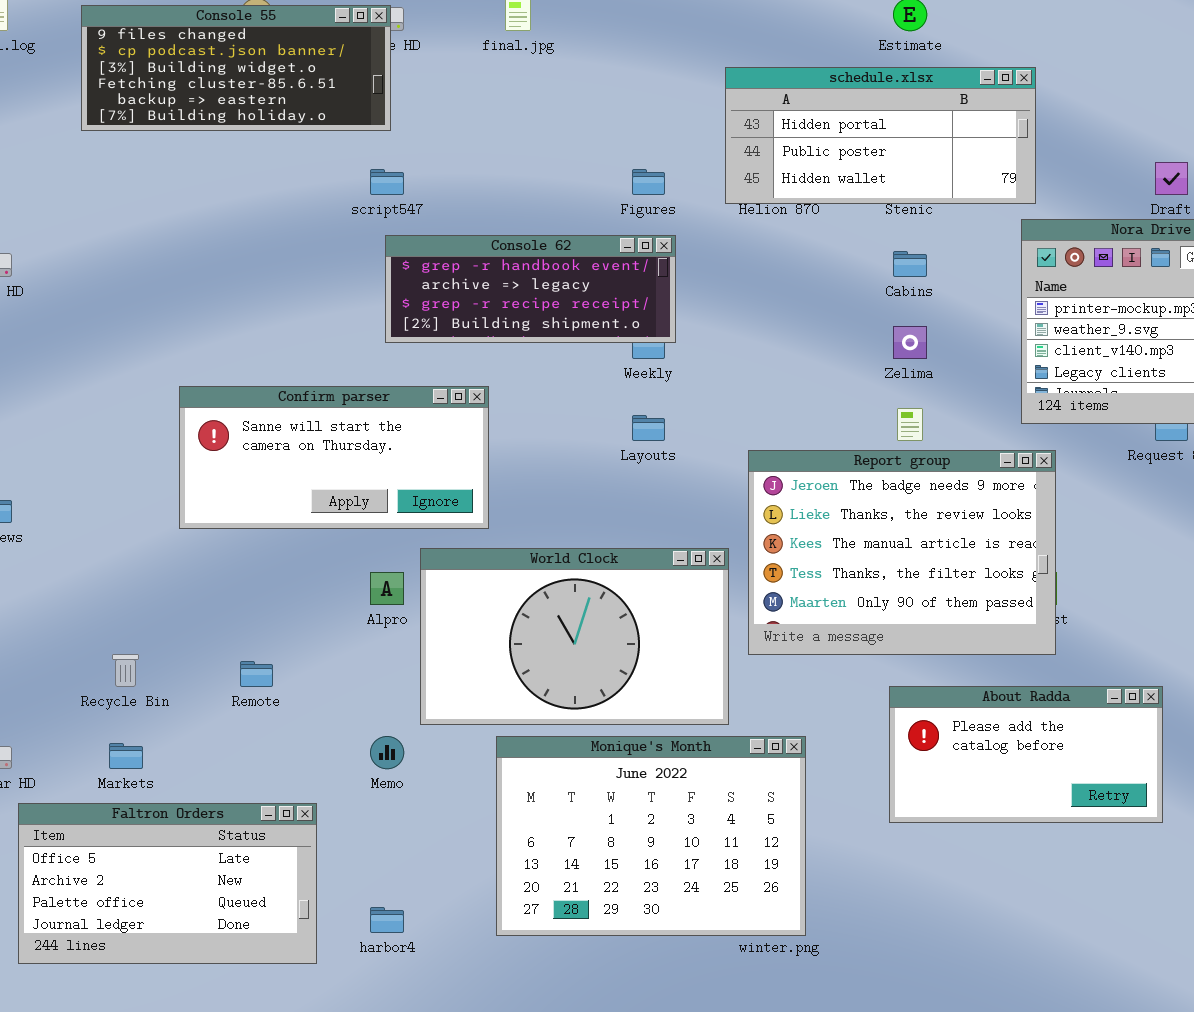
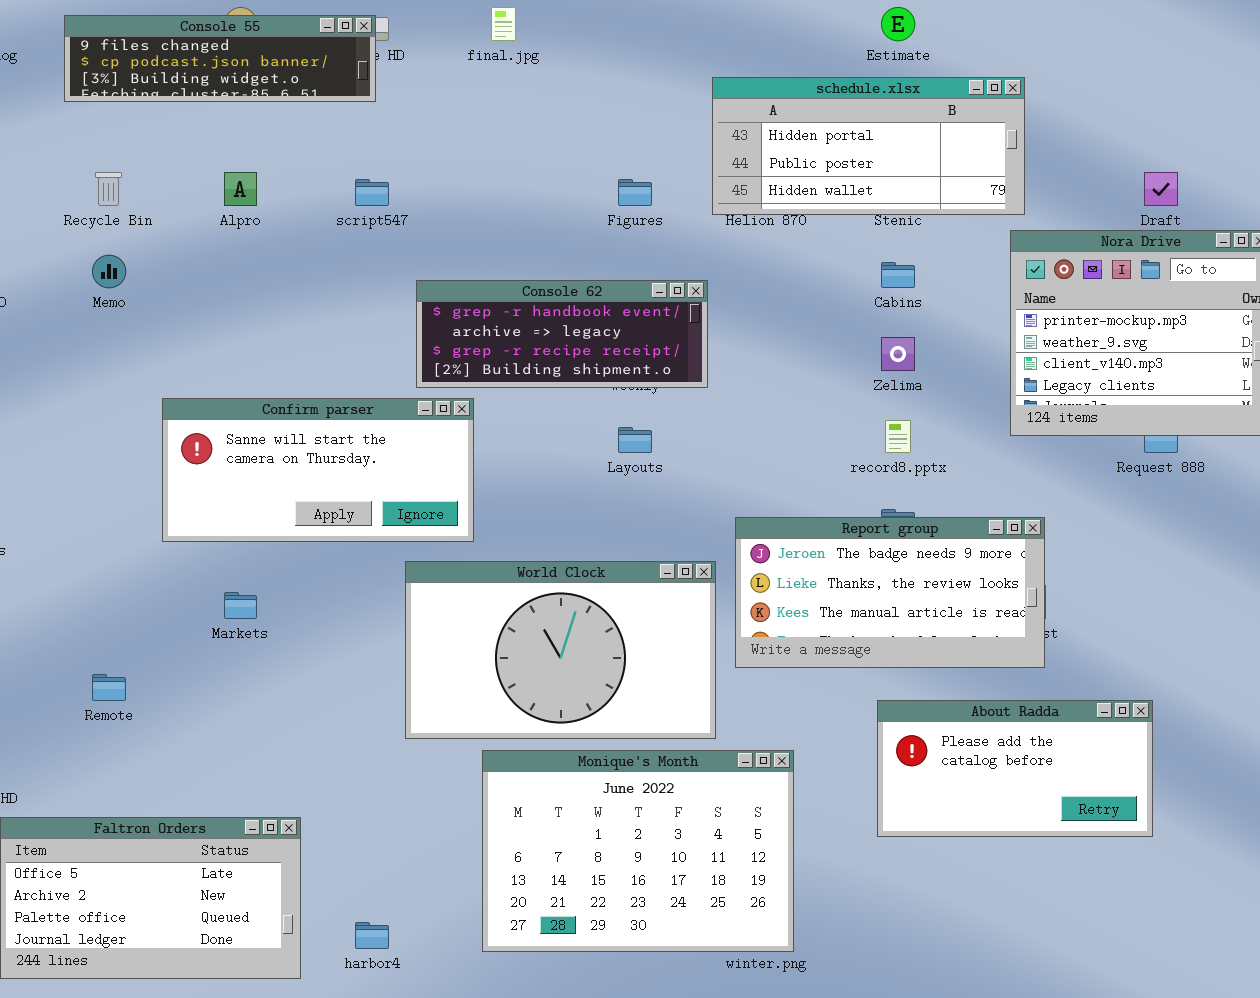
Console 55: [81,5,391,131] -> [64,15,376,102], resized
Console 62: [385,235,676,343] -> [416,280,708,388], moved
Report group: [748,450,1056,655] -> [735,517,1045,668], resized
Alpro: [370,572,404,605] -> [224,172,257,206], moved
Recycle Bin: [112,654,139,687] -> [95,172,122,206], moved
Remote: [240,661,273,687] -> [92,674,126,701], moved
Memo: [370,736,404,769] -> [92,255,126,288], moved
Markets: [109,743,143,769] -> [224,592,257,619], moved

